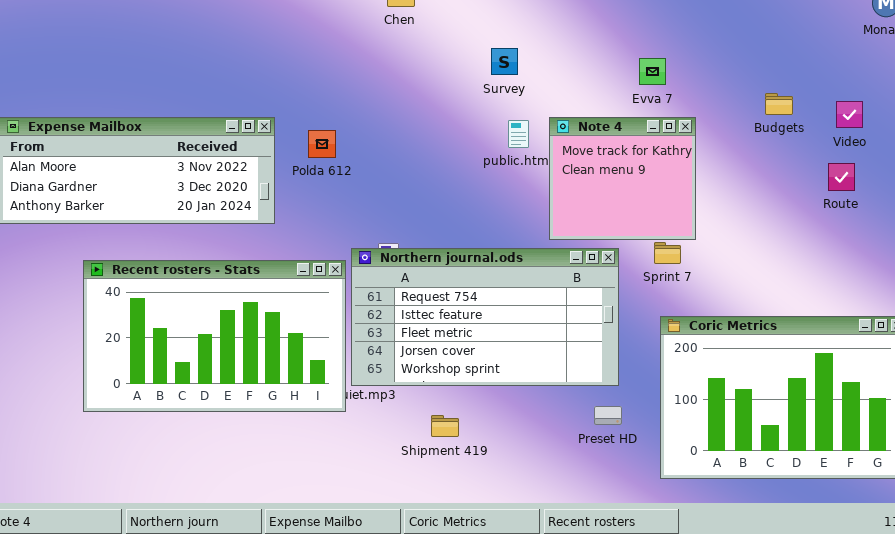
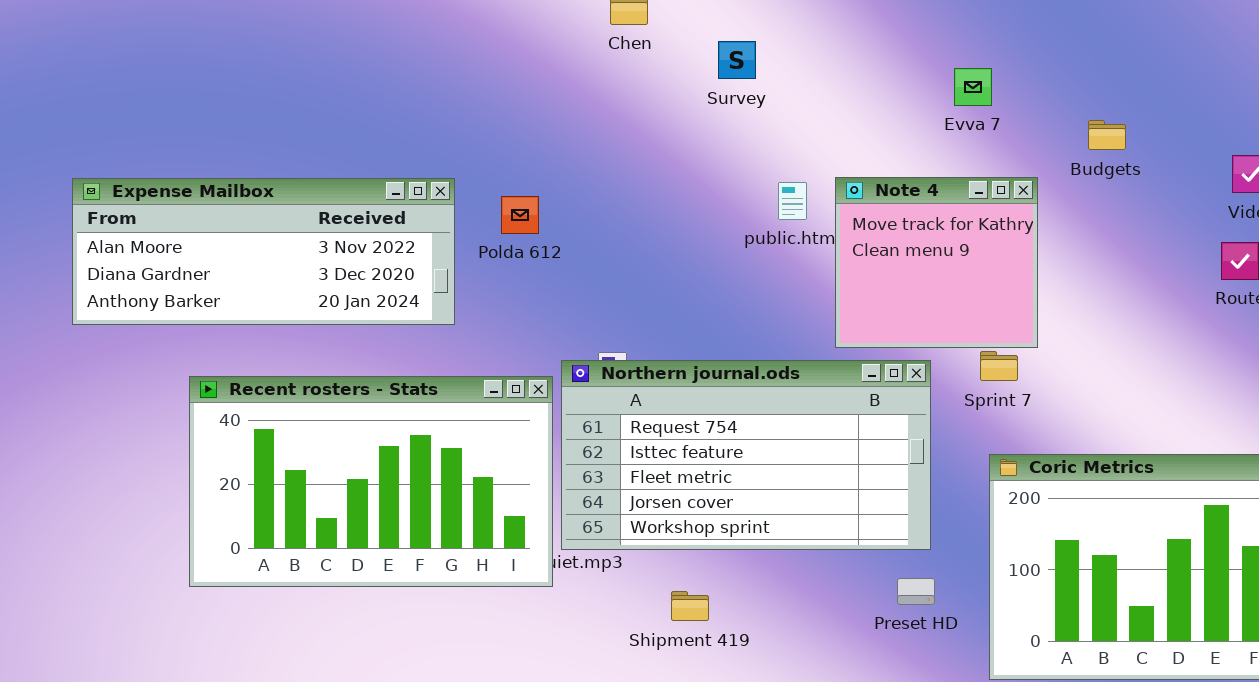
Survey: [491,48,518,75] -> [718,41,756,79], moved
Evva 7: [639,58,666,85] -> [954,68,992,106], moved
Budgets: [765,93,793,115] -> [1088,120,1126,150], moved

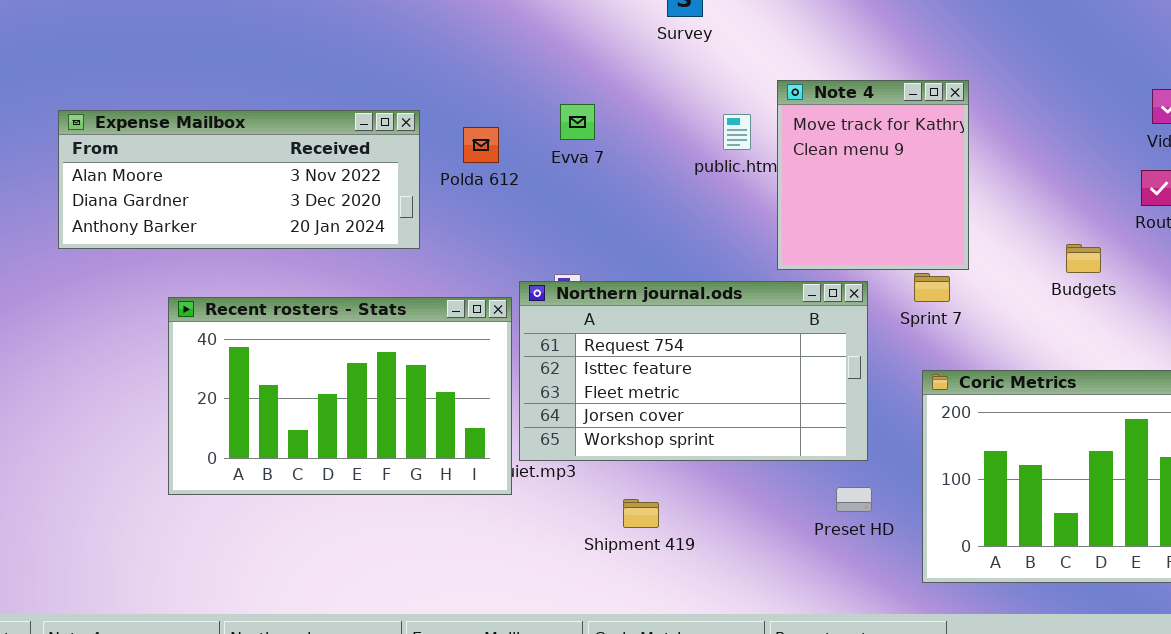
Evva 7: [954,68,992,106] -> [560,104,595,140], moved
Budgets: [1088,120,1126,150] -> [1066,244,1101,273], moved
Note 4: [835,177,1038,348] -> [777,80,969,270], resized

